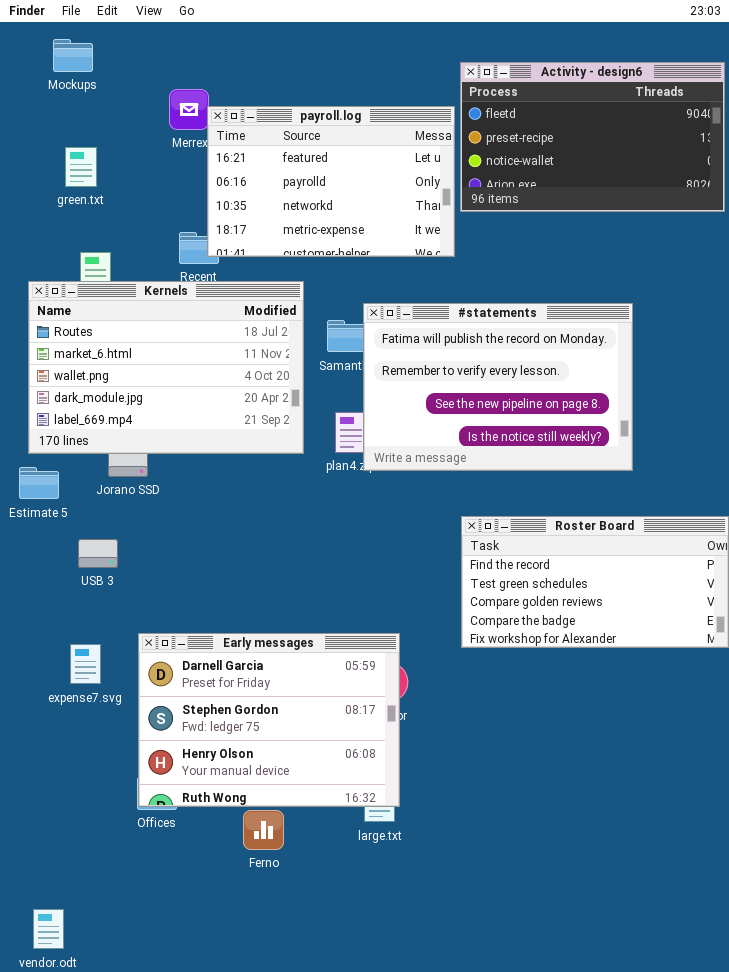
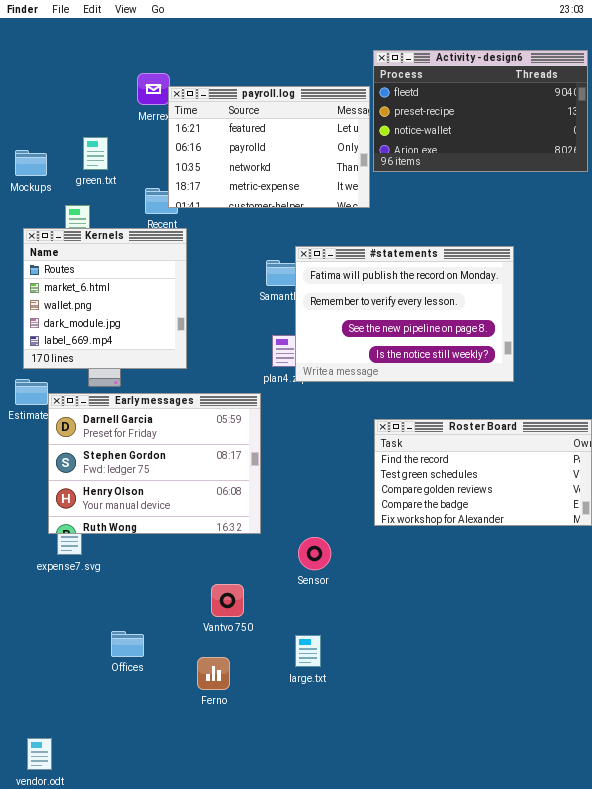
Mockups: [53,39,93,72] -> [15,150,47,176], moved
green.txt: [65,147,97,187] -> [83,137,108,170], moved
Kernels: [28,281,304,454] -> [23,228,187,369], resized
Early messages: [138,633,400,807] -> [48,393,261,534], moved

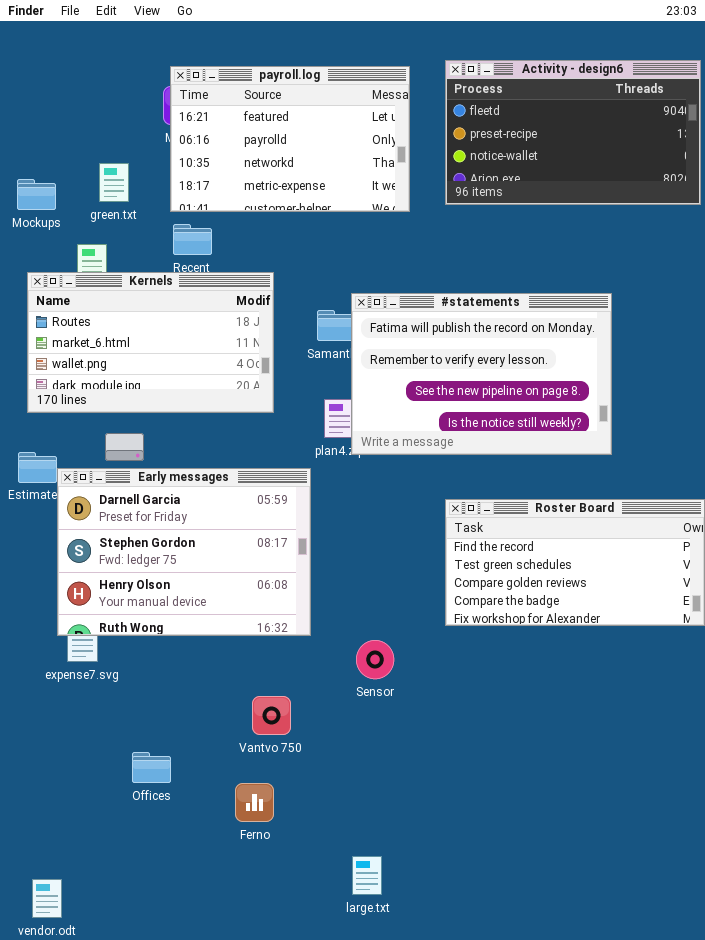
payroll.log: [168,86,370,208] -> [170,66,410,212], moved
Kernels: [23,228,187,369] -> [27,272,274,413], resized
large.txt: [295,635,321,667] -> [352,856,382,895], moved

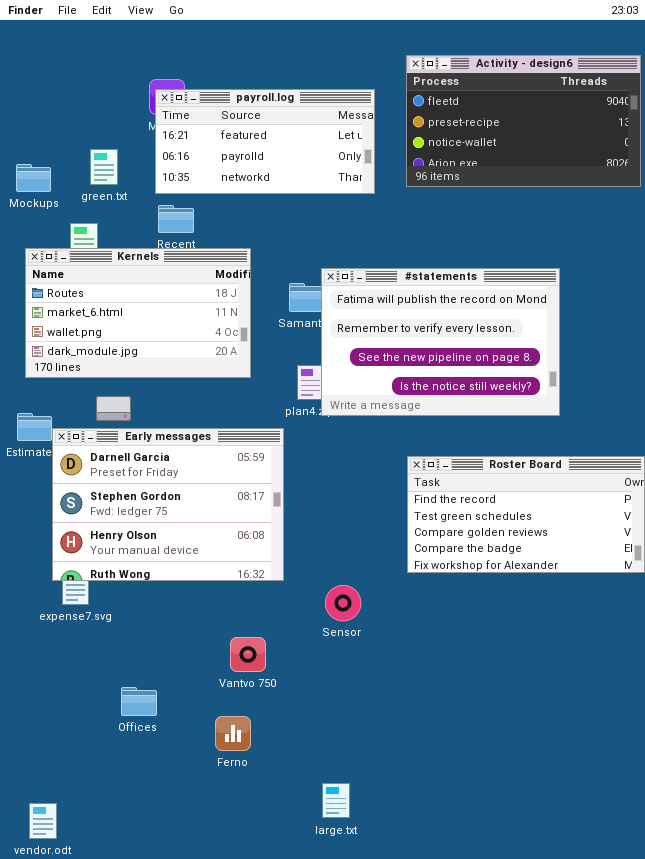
payroll.log: [170,66,410,212] -> [155,89,375,194], resized

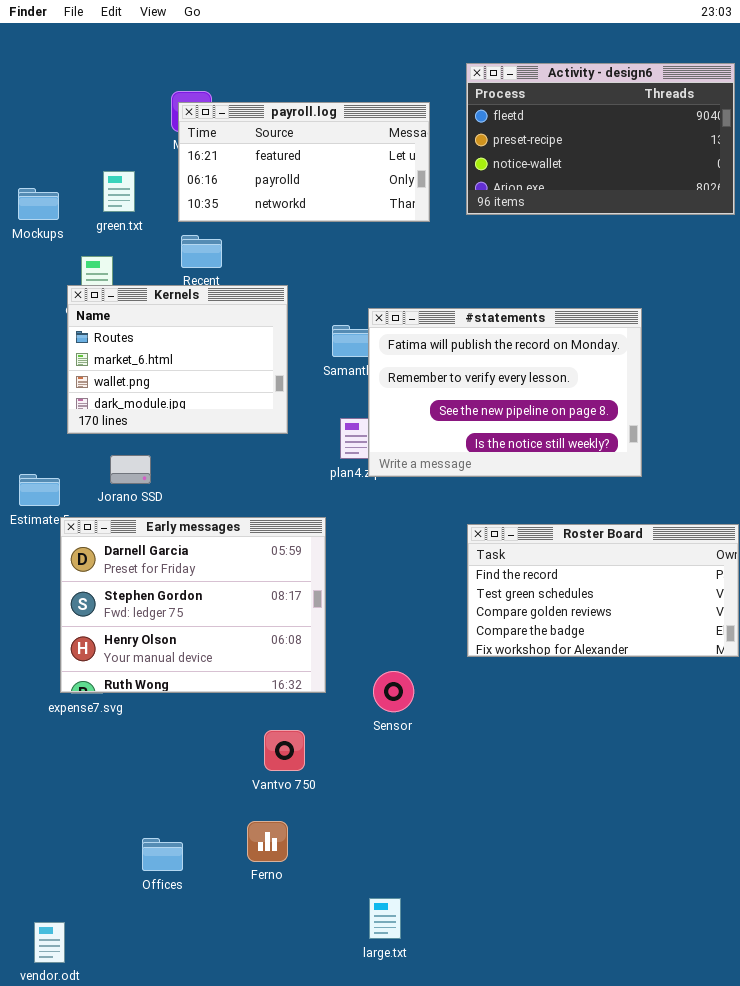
Kernels: [25,248,251,378] -> [67,285,288,434], resized
Early messages: [52,428,284,581] -> [60,517,326,693], moved
Offices: [121,687,157,716] -> [142,838,183,871], moved

